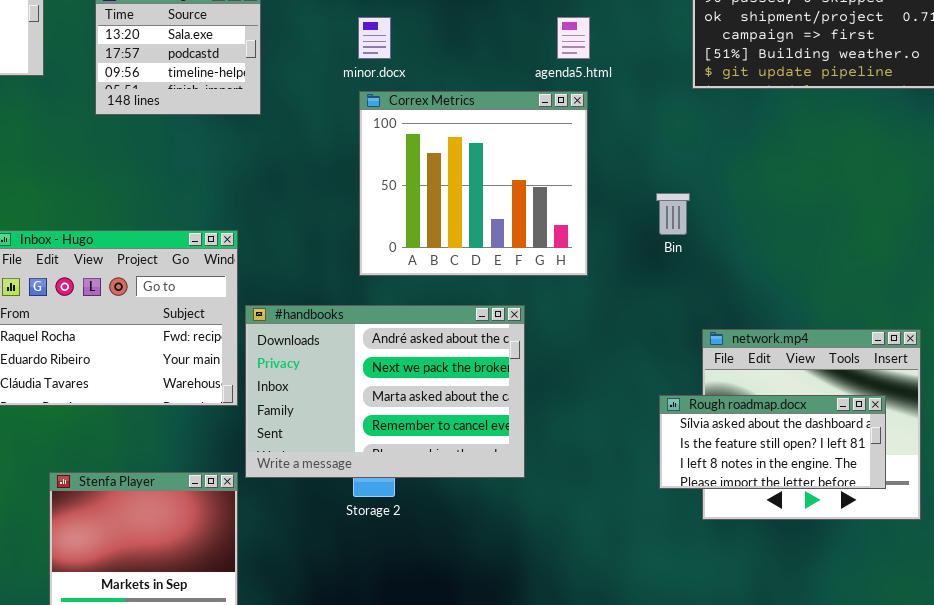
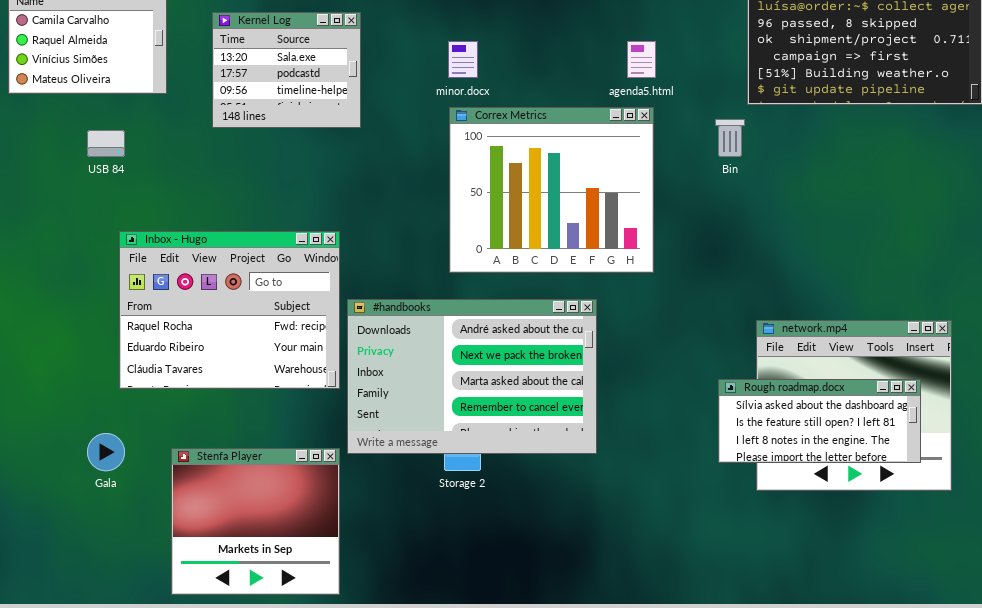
Bin: [656,193,690,235] -> [715,119,745,157], moved

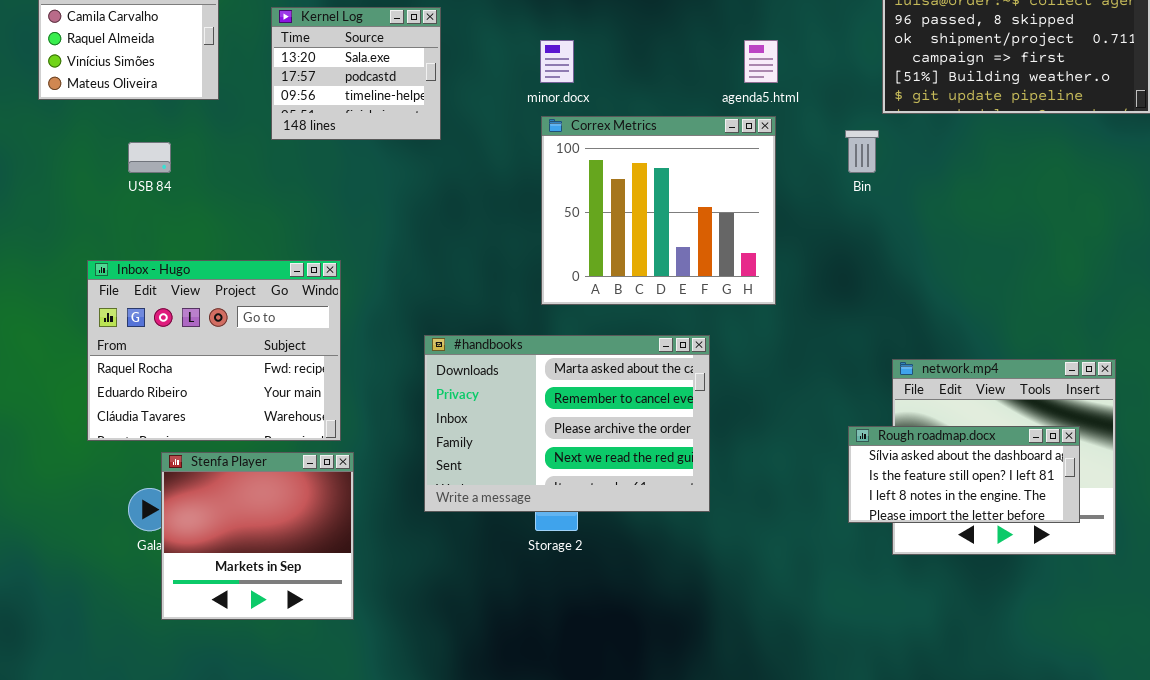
Inbox - Hugo: [119,231,340,389] -> [87,260,341,441], moved
#handbooks: [347,299,597,454] -> [424,335,710,512], scrolled down 2 rows
Stenfa Player: [171,448,340,595] -> [161,452,354,620], moved

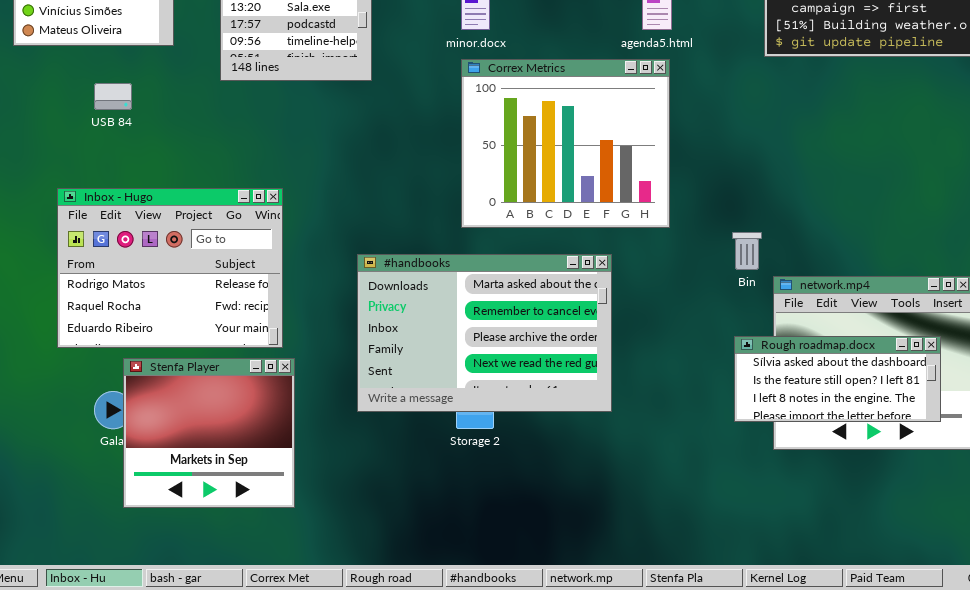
Bin: [845,130,879,173] -> [732,232,762,270], moved
Inbox - Hugo: [87,260,341,441] -> [57,188,283,348], scrolled up 1 row

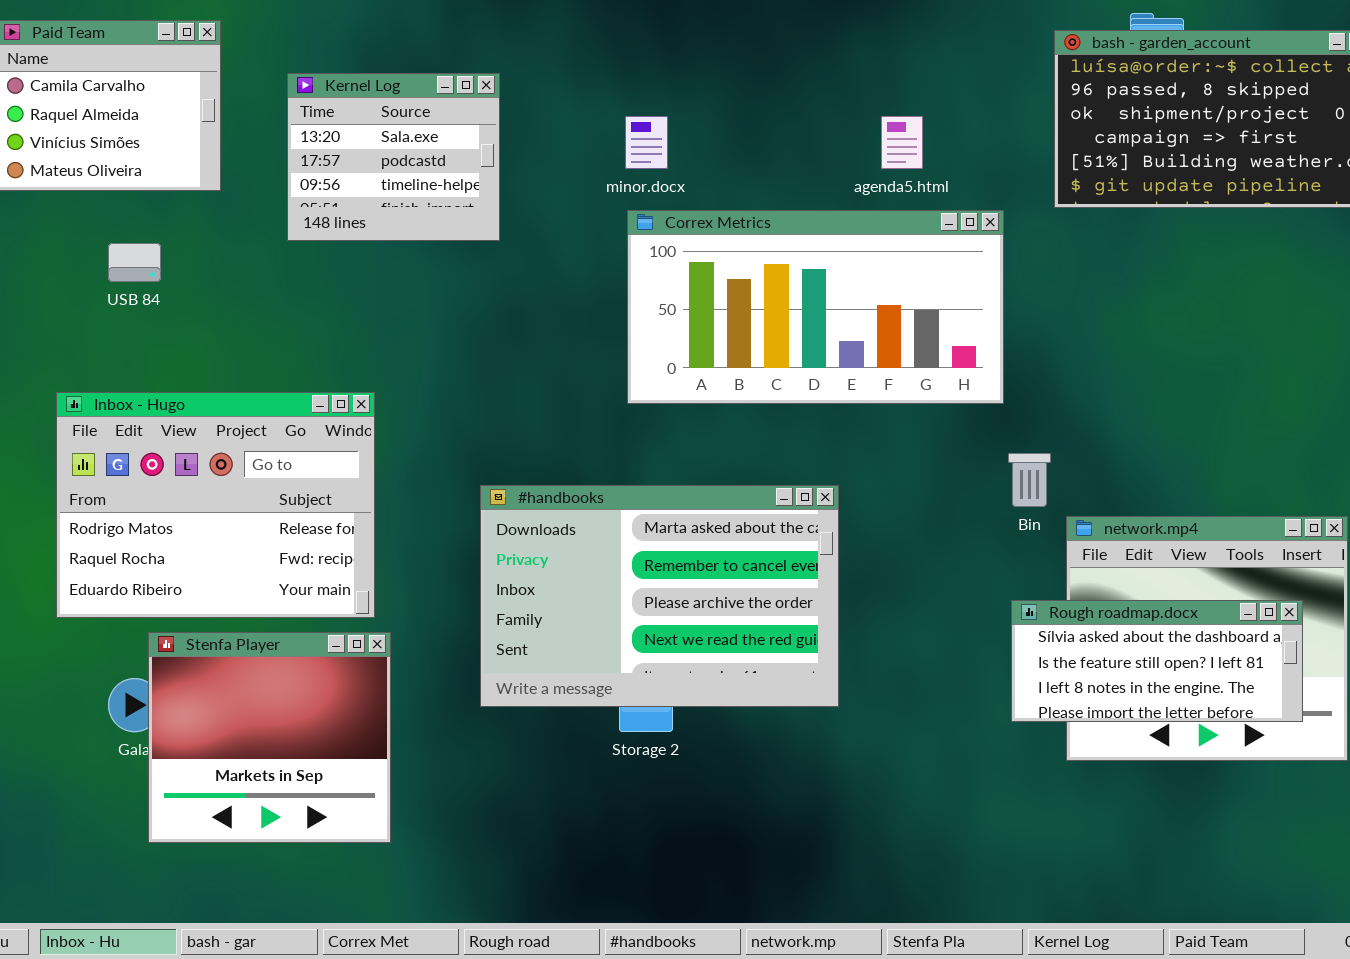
Correx Metrics: [461,59,670,228] -> [627,210,1004,404], resized

